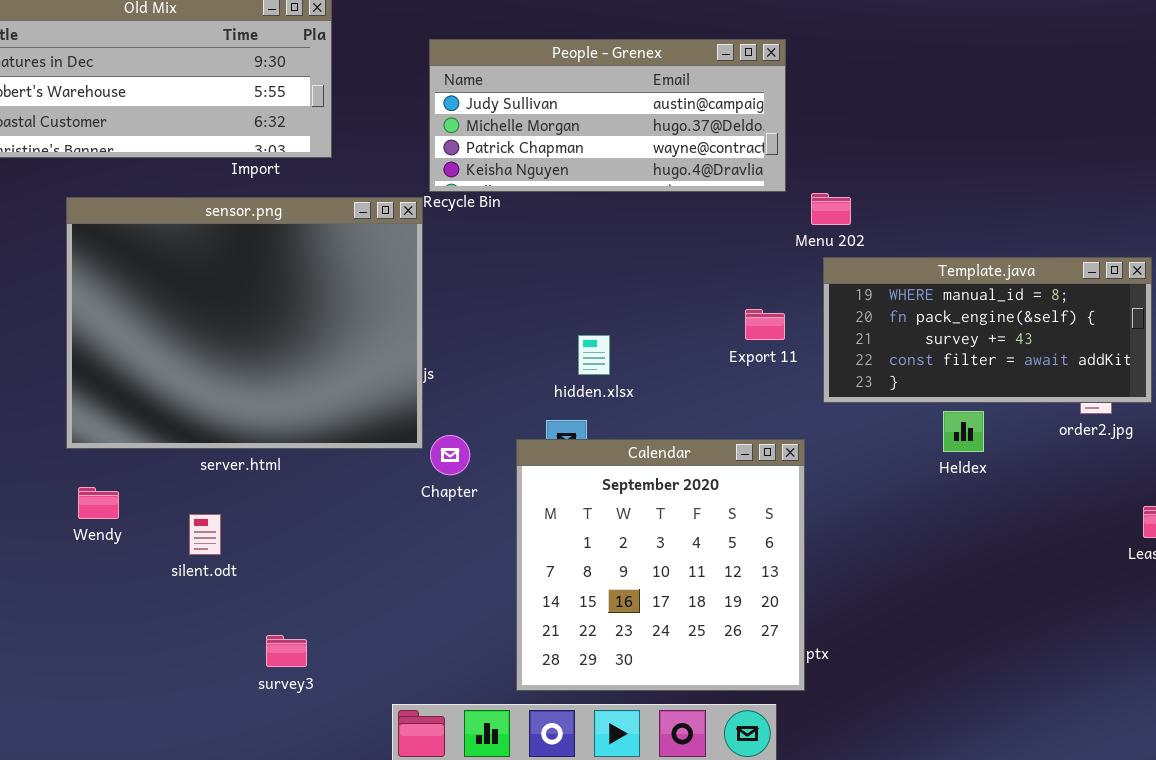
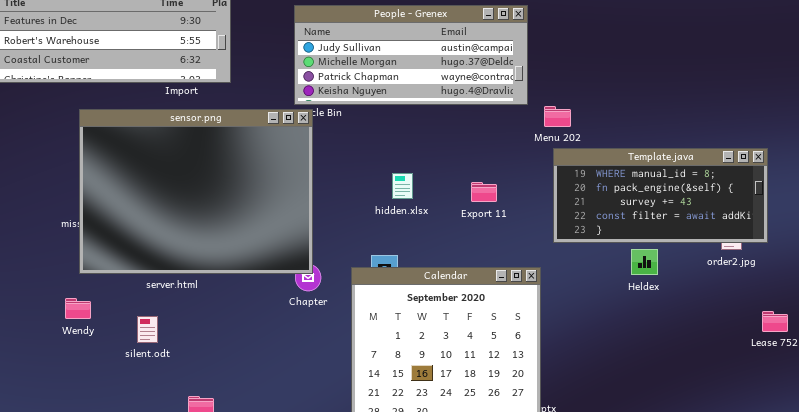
sensor.png: [66,197,423,449] -> [79,109,313,274], moved
Export 11: [745,309,785,340] -> [471,182,497,202], moved
hidden.xlsx: [578,335,610,375] -> [392,173,413,199], moved

